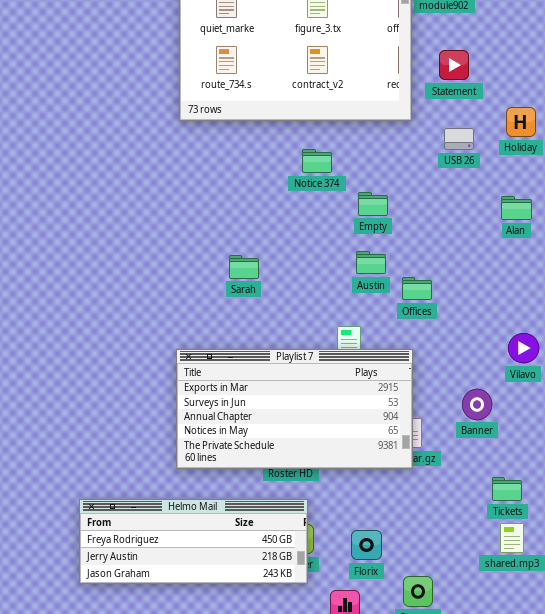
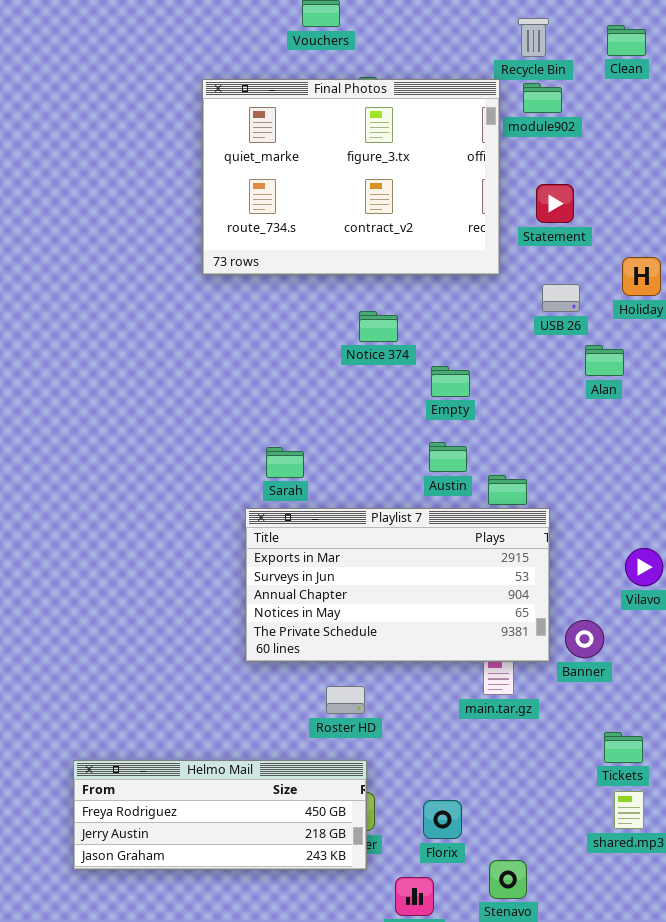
Alan: [501,196,532,220] -> [585,345,624,376], moved
Playlist 7: [176,349,413,469] -> [245,508,550,662], moved

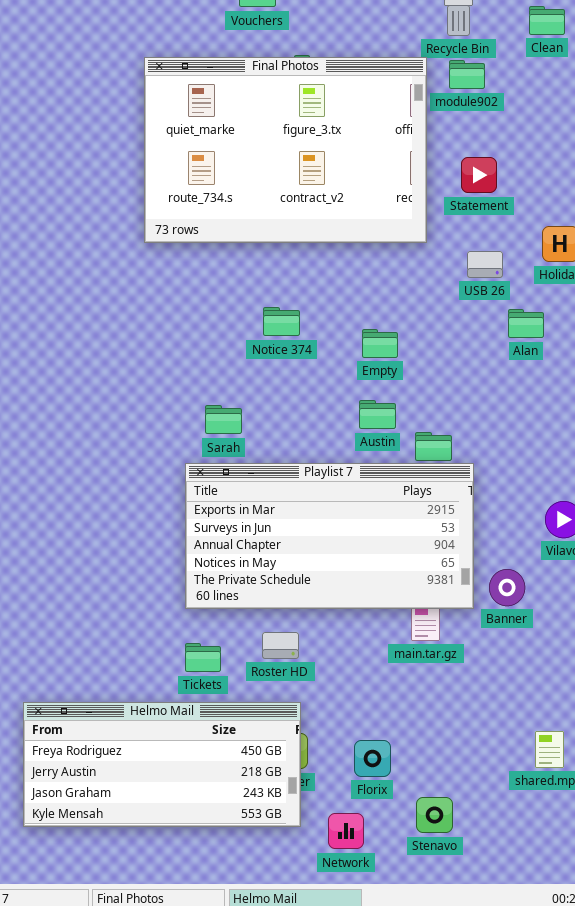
Notice 374: [359,311,398,342] -> [263,307,300,336], moved
Tickets: [604,732,643,763] -> [185,643,221,672], moved
Helmo Mail: [73,760,367,870] -> [23,702,301,827], resized

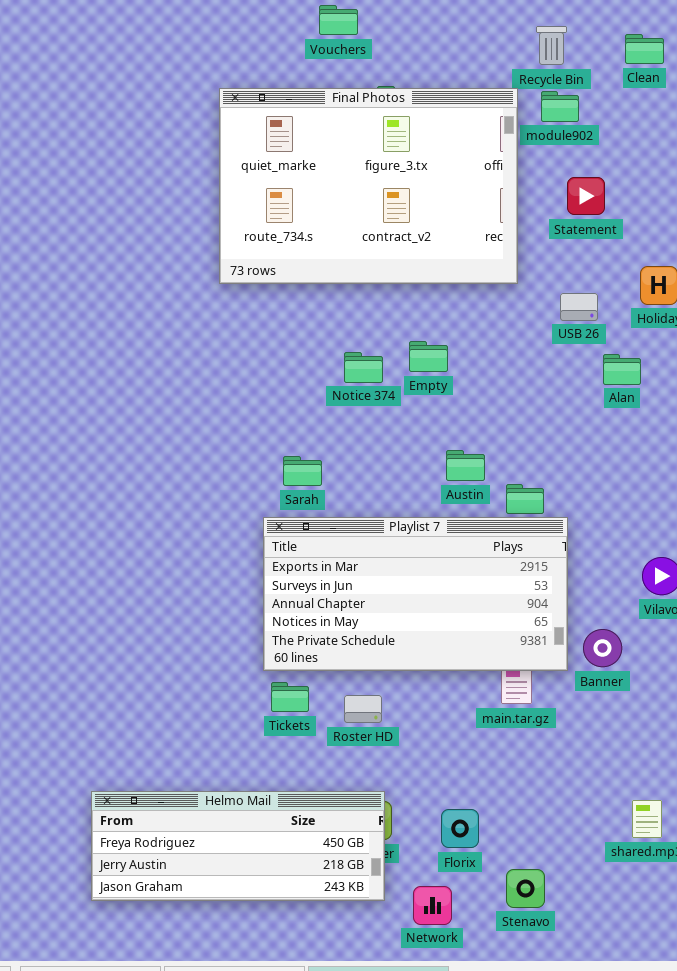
Statement: [461,157,497,193] -> [567,177,605,215], moved
Empty: [362,329,398,358] -> [409,341,448,372], moved
Tickets: [185,643,221,672] -> [271,682,309,712], moved
Helmo Mail: [23,702,301,827] -> [91,791,385,901], resized

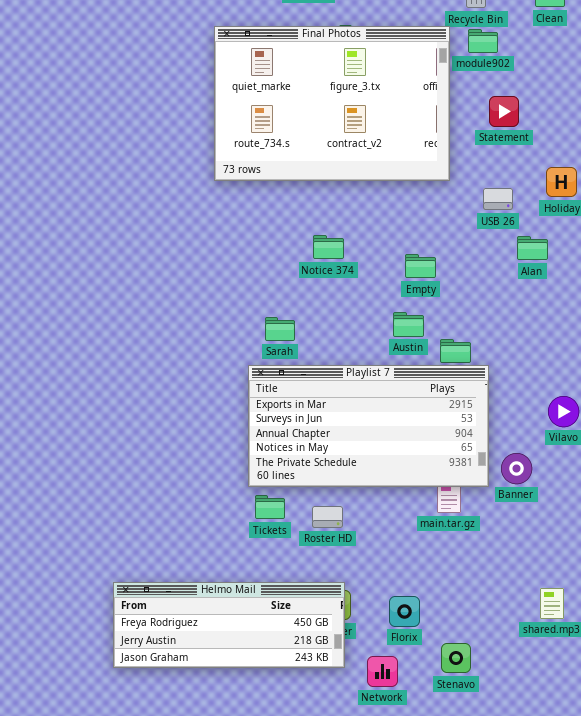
Empty: [409,341,448,372] -> [405,254,436,278], moved

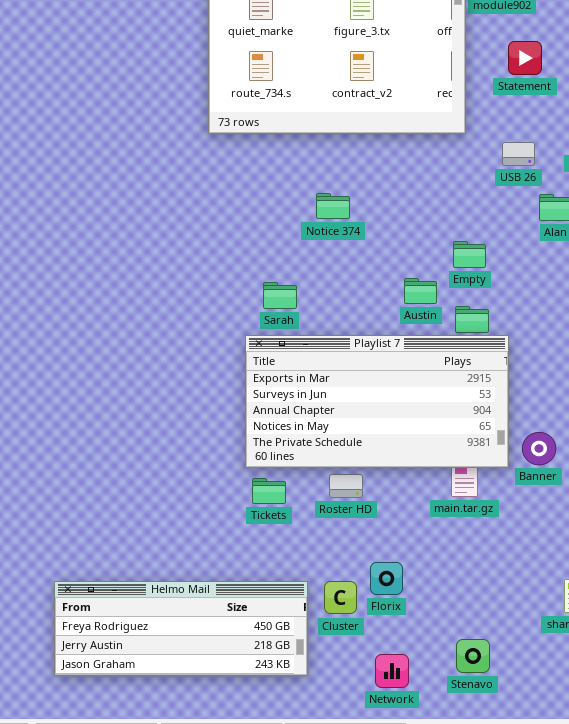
Empty: [405,254,436,278] -> [453,241,486,268], moved
Roster HD: [312,506,343,528] -> [329,474,363,498], moved
Helmo Mail: [113,582,345,668] -> [54,581,308,676], moved
Florix: [389,596,420,627] -> [370,562,403,595], moved

